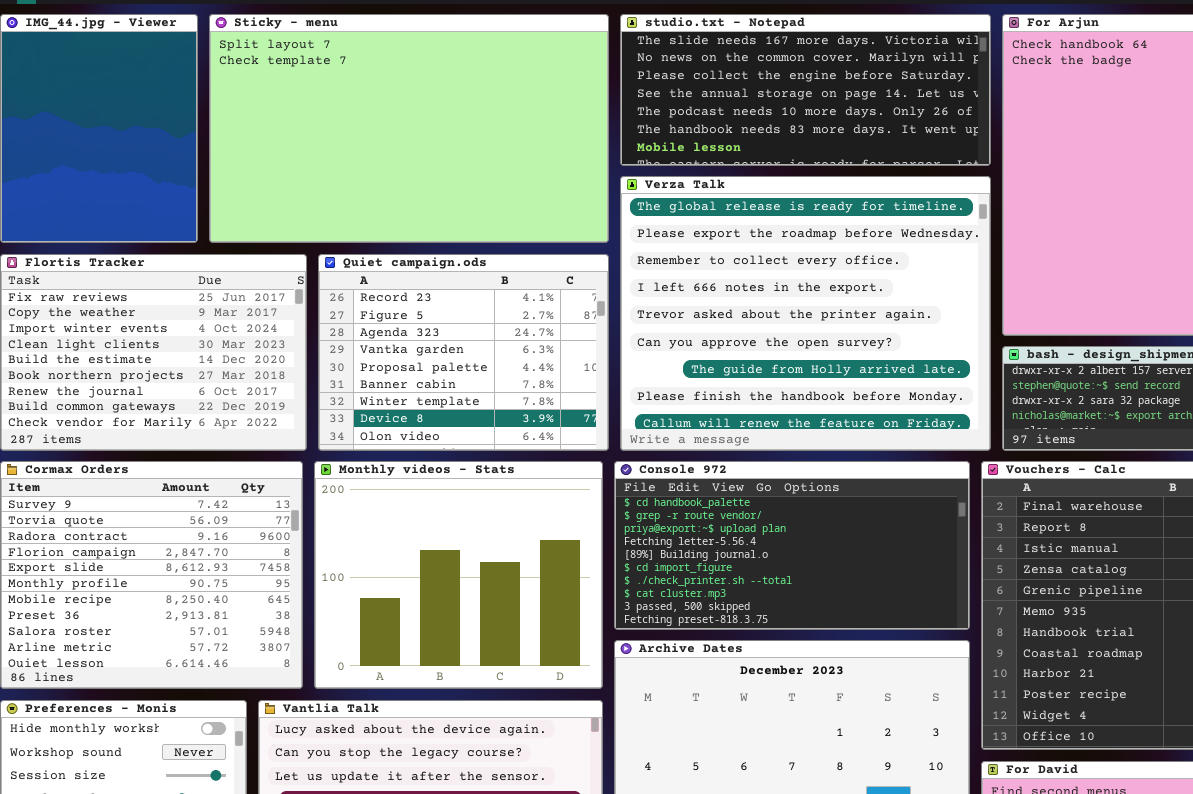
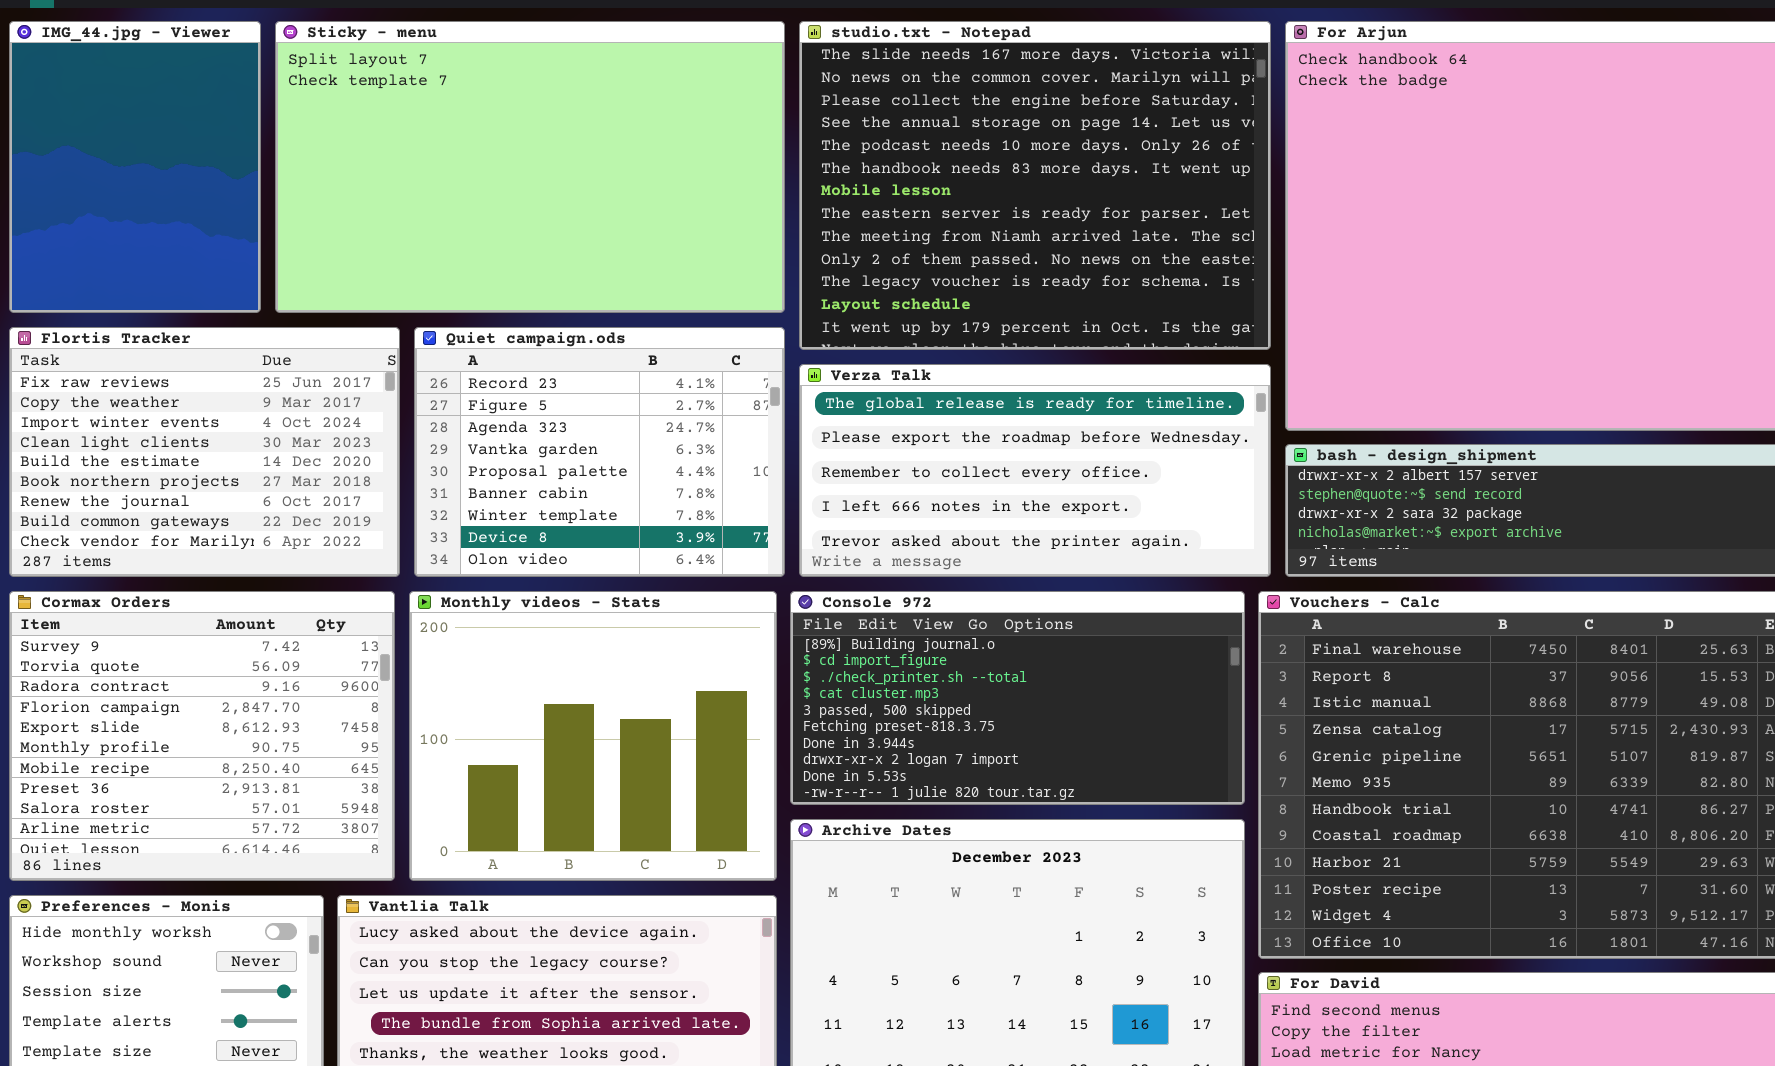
studio.txt - Notepad: [620,14,991,166] -> [799,21,1271,350], resized
Verza Talk: [620,176,991,451] -> [799,364,1271,577], resized
Console 972: [614,461,970,630] -> [790,591,1245,805], scrolled down 4 rows

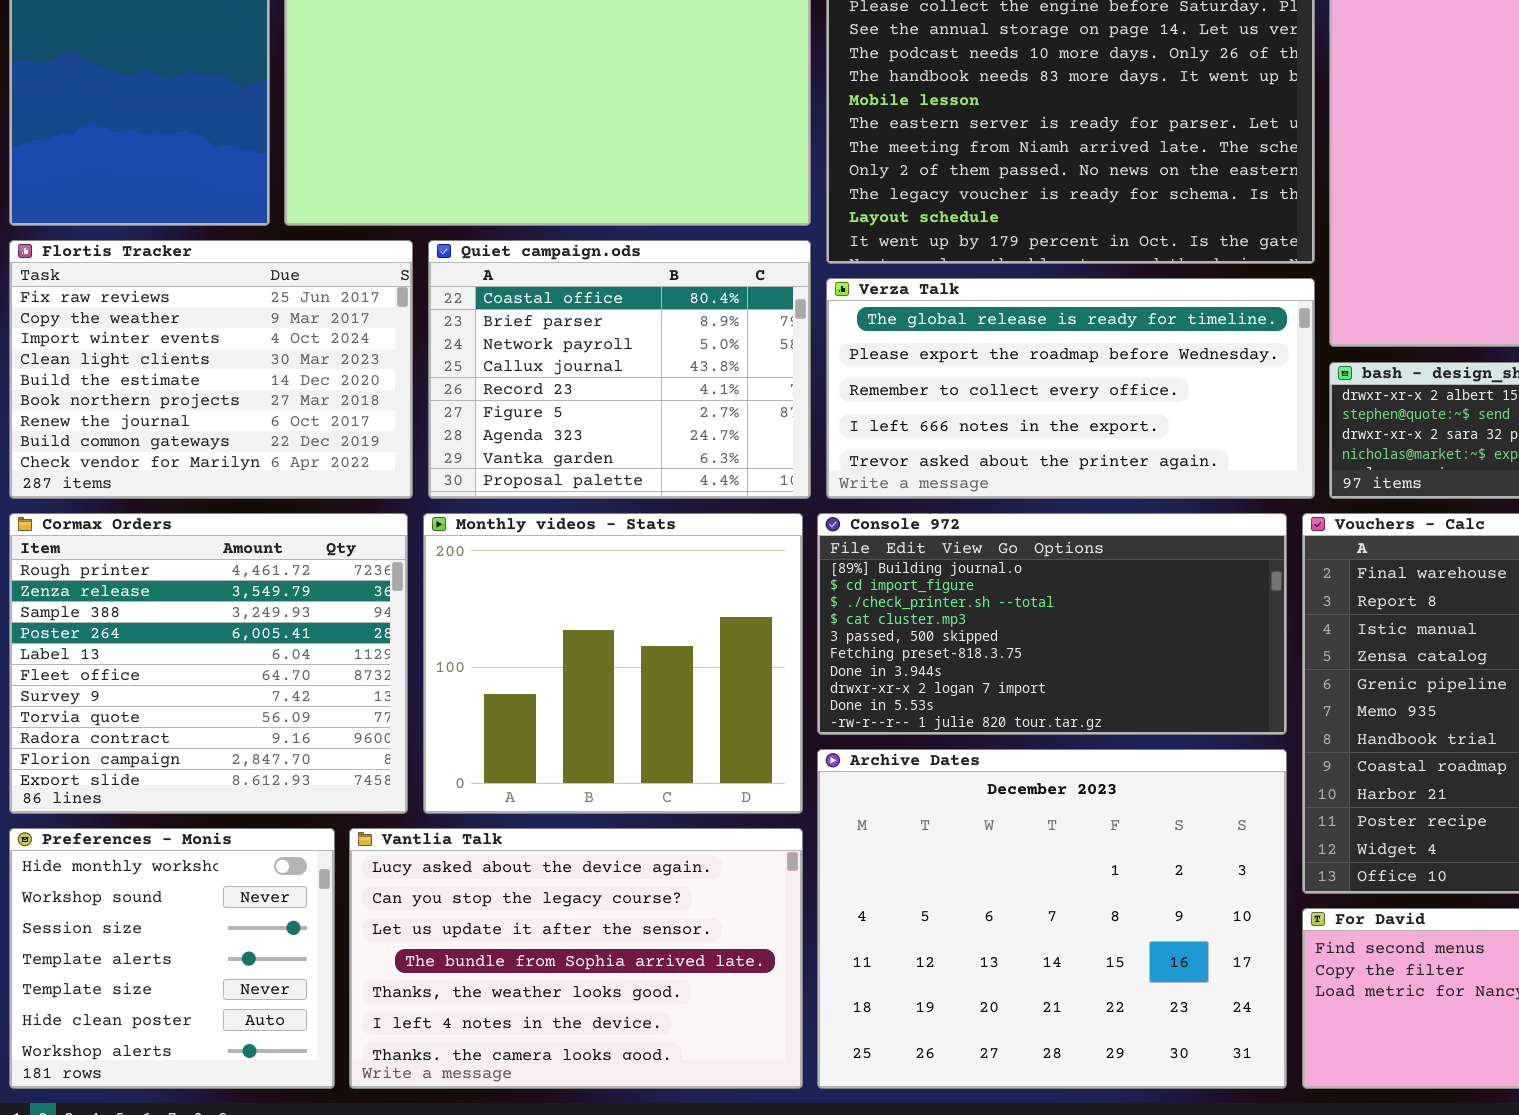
Quiet campaign.ods: [414,327,785,577] -> [428,240,811,499], scrolled up 4 rows
Cormax Orders: [9,591,395,881] -> [9,513,408,814], scrolled up 6 rows

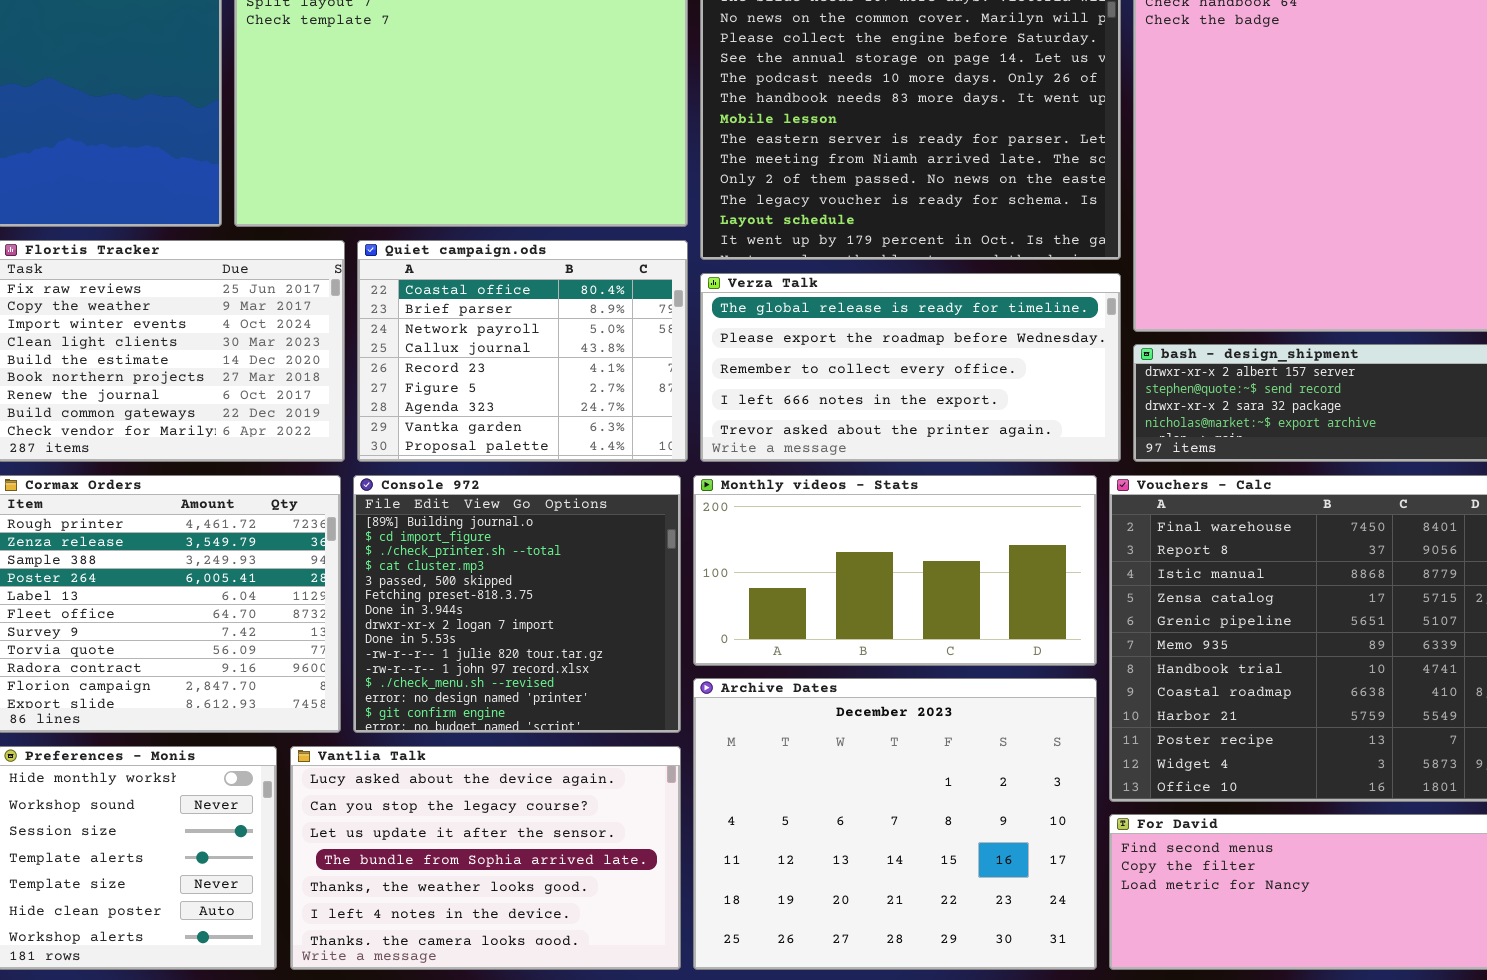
Monthly videos - Stats: [423,513,803,814] -> [693,475,1097,666], moved, resized
Console 972: [817,513,1287,735] -> [353,475,681,733], moved, resized

